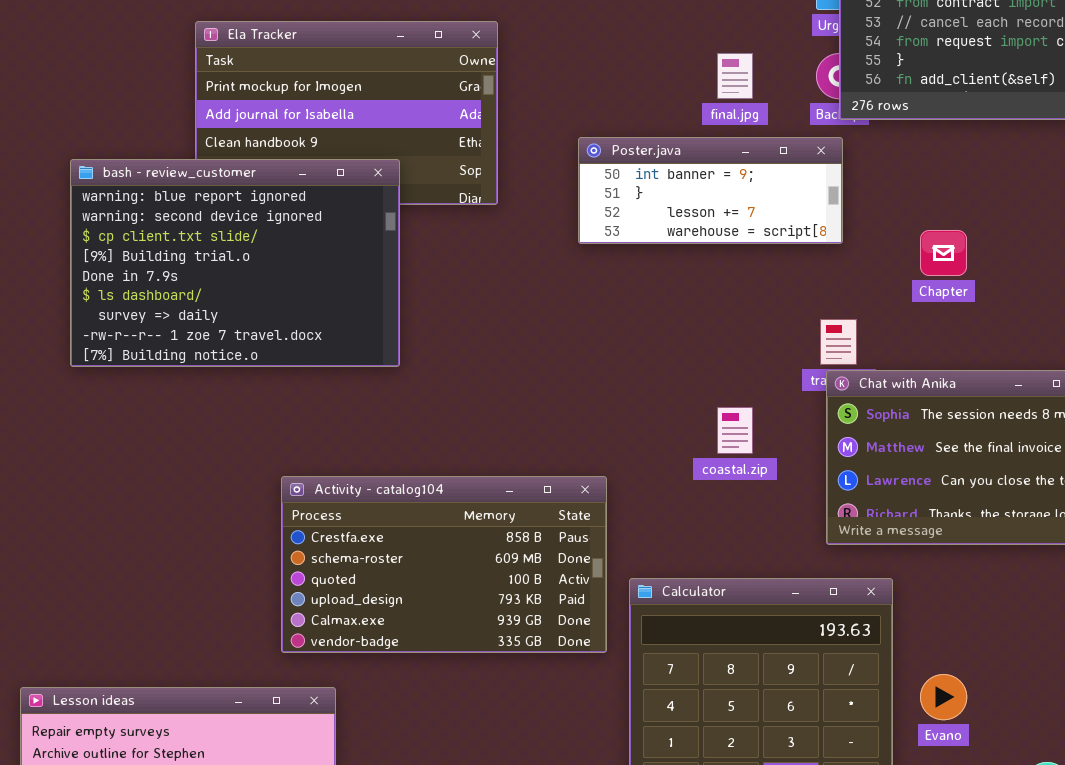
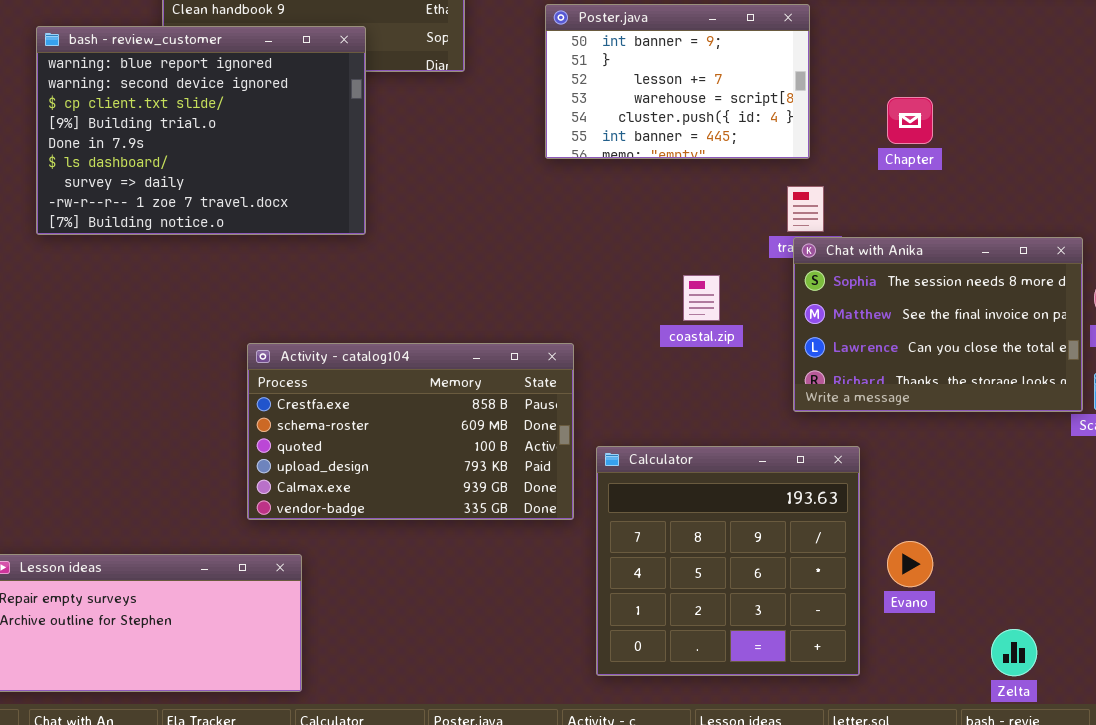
Poster.java: [578,137,843,244] -> [545,4,810,159], resized

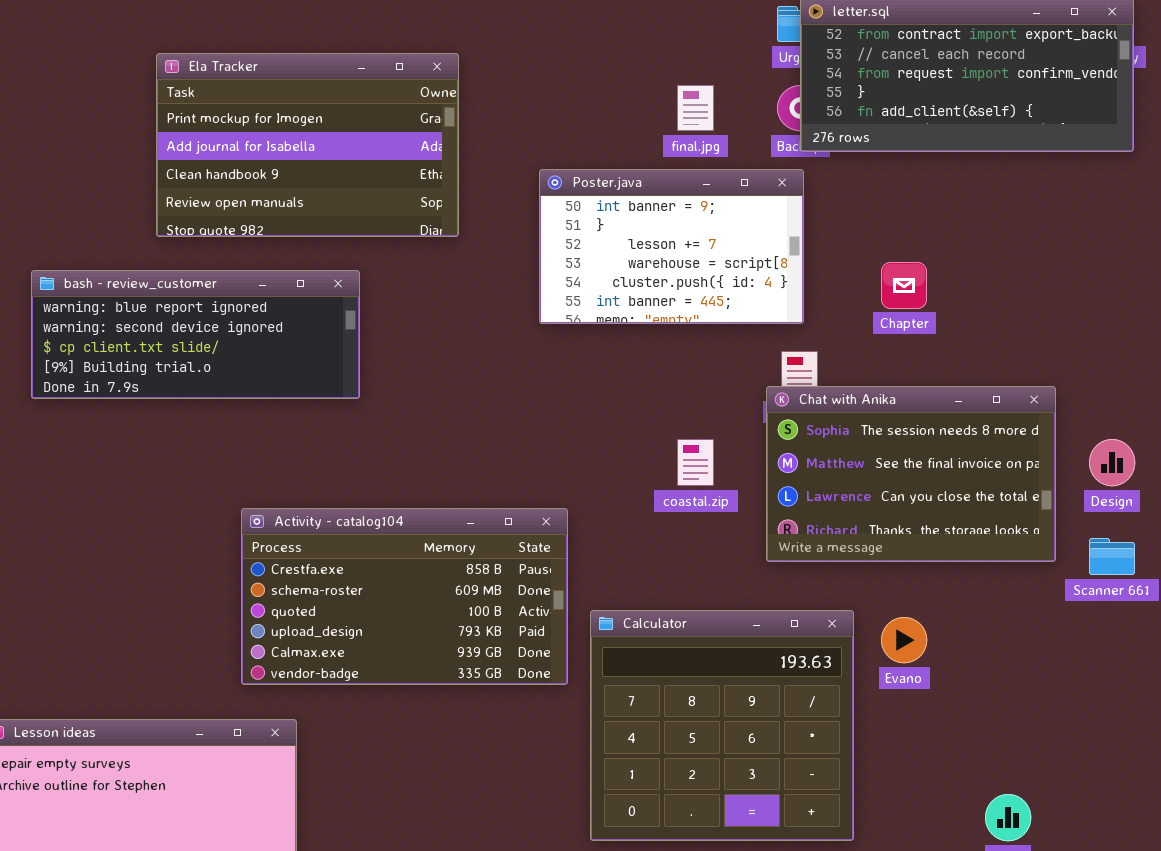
bash - review_customer: [36,26,366,235] -> [31,270,360,399], resized
Chat with Anika: [793,237,1083,412] -> [766,386,1056,562], moved
Evano: [887,541,933,587] -> [881,617,927,663], moved

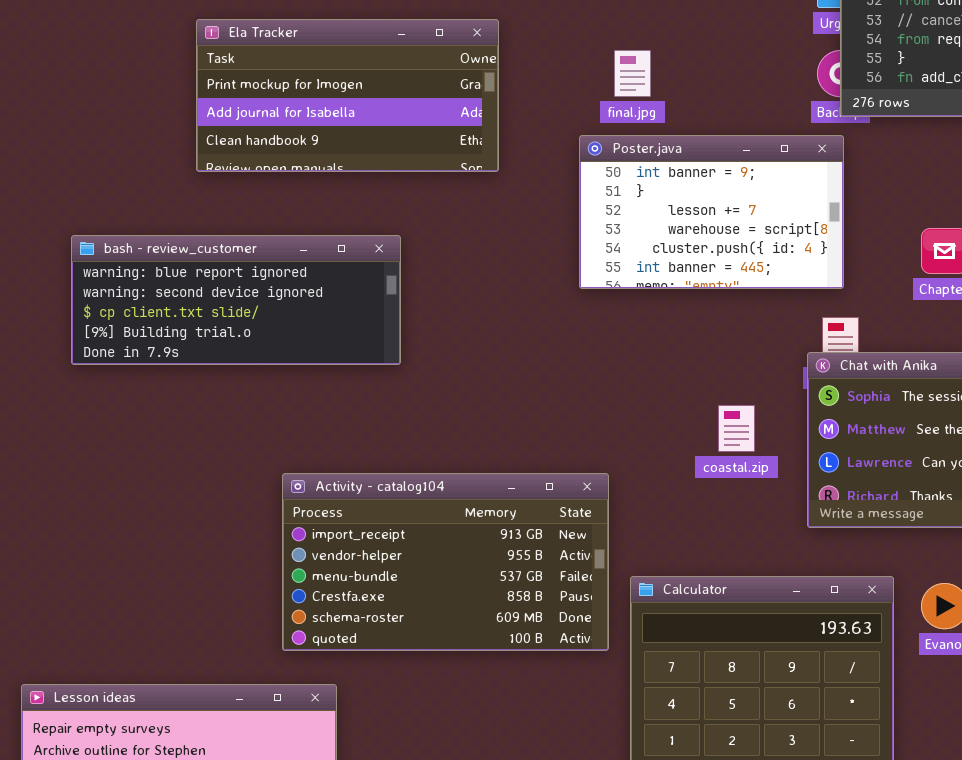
Ela Tracker: [156,53,459,237] -> [196,19,499,172], resized
final.jpg: [677,85,714,131] -> [614,50,651,97], moved
Activity - catalog104: [241,508,568,685] -> [282,473,609,651], scrolled up 3 rows

